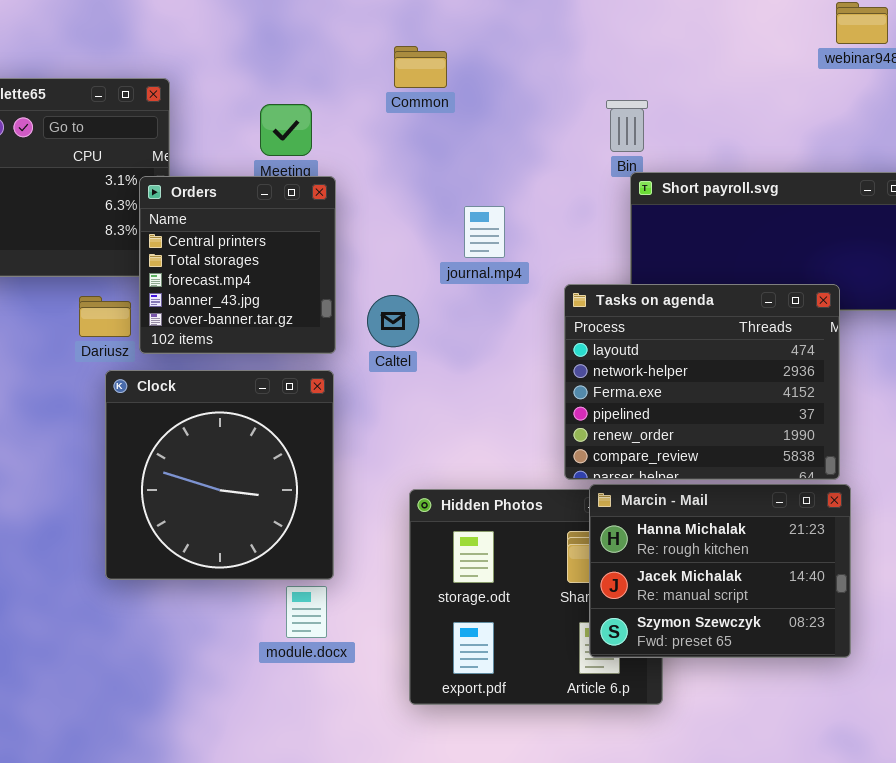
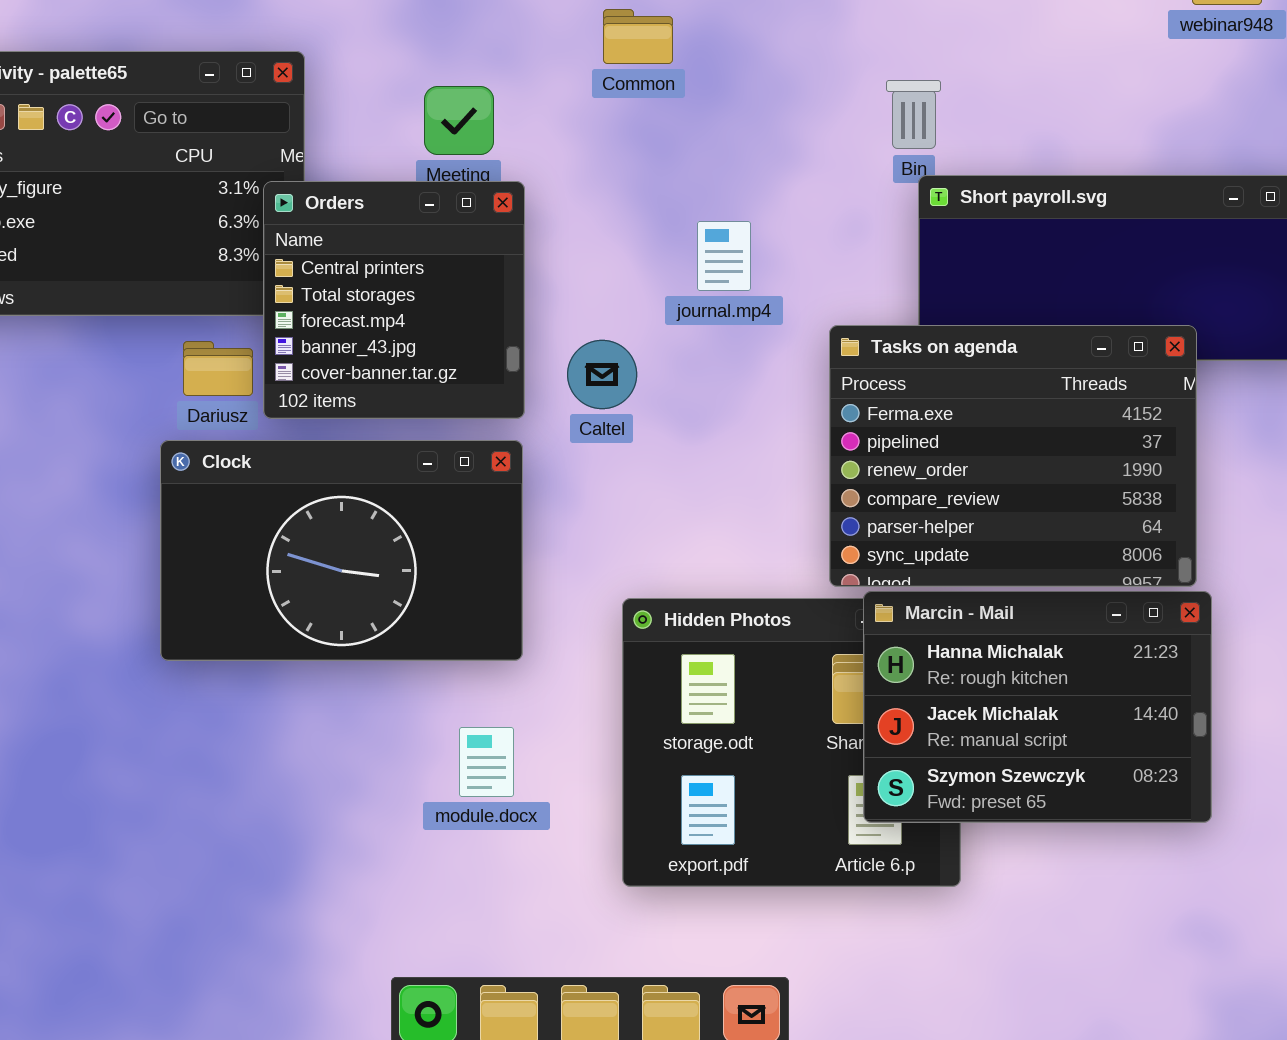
Tasks on agenda: [564,284,840,480] -> [829,325,1197,587], scrolled down 2 rows
Clock: [105,370,334,580] -> [160,440,523,661], resized

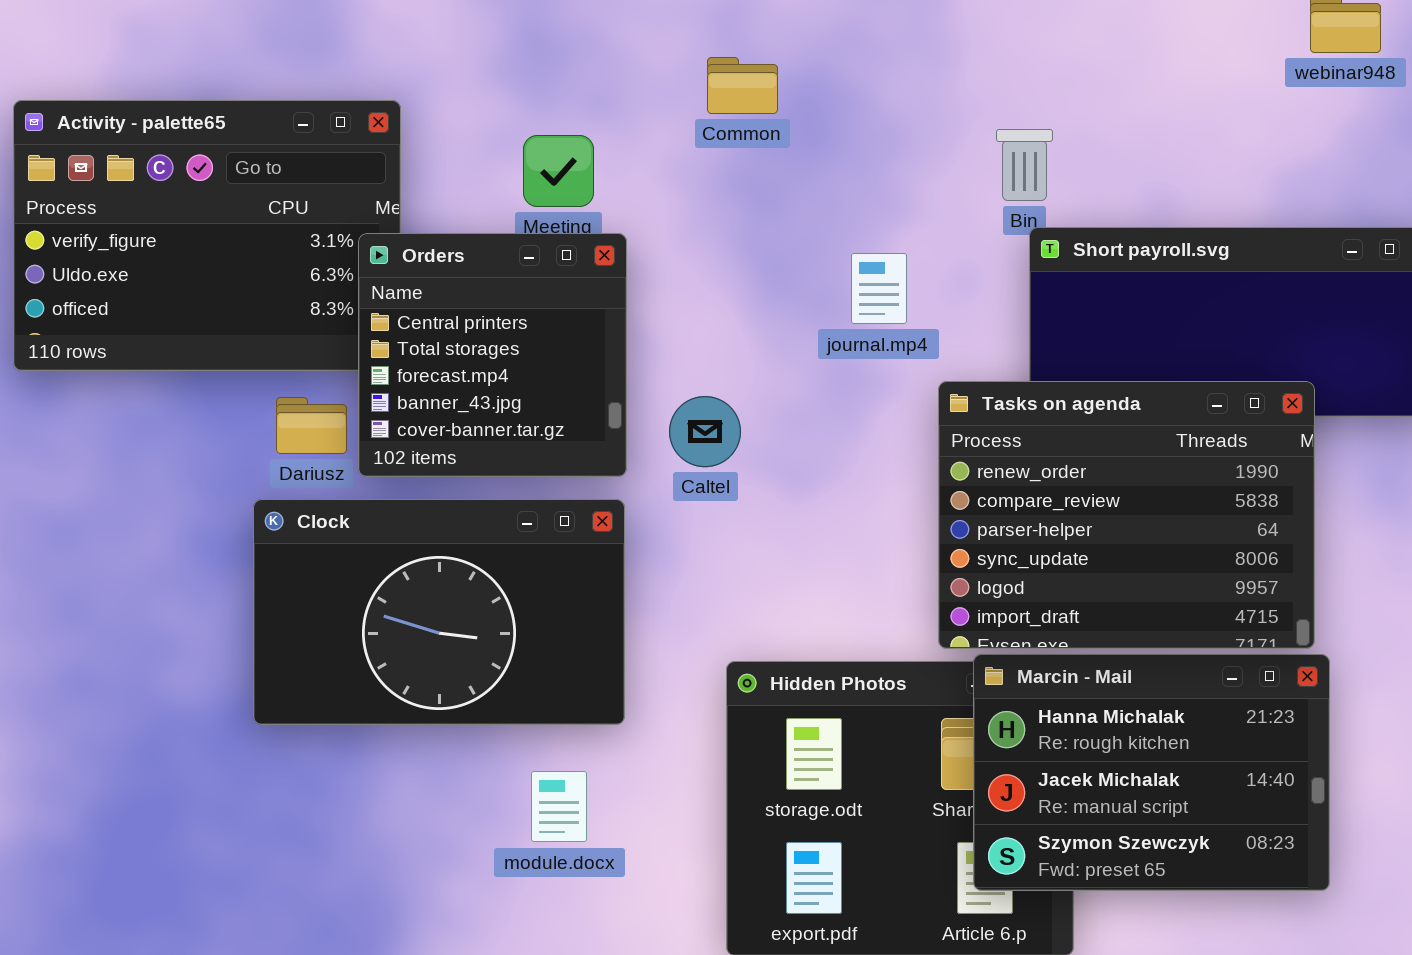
journal.mp4: [697,221,751,291] -> [851,253,907,324], moved
Tasks on agenda: [829,325,1197,587] -> [938,381,1315,649], scrolled down 2 rows
module.docx: [459,727,514,797] -> [531,771,587,842], moved

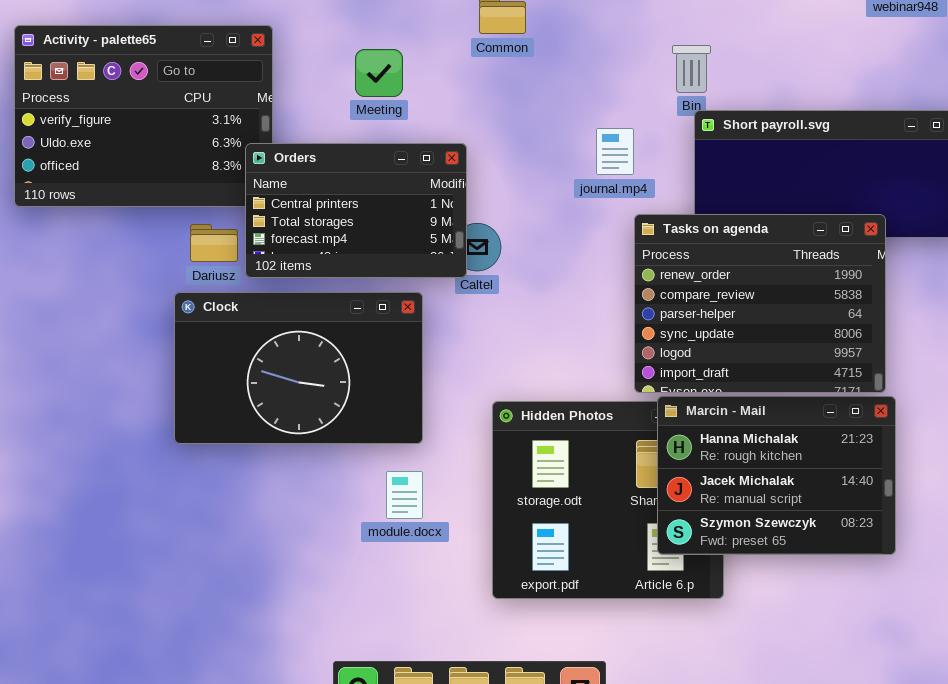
Orders: [358,233,627,477] -> [245,143,467,278], resized
journal.mp4: [851,253,907,324] -> [596,128,634,175], moved
module.docx: [531,771,587,842] -> [386,471,423,519], moved

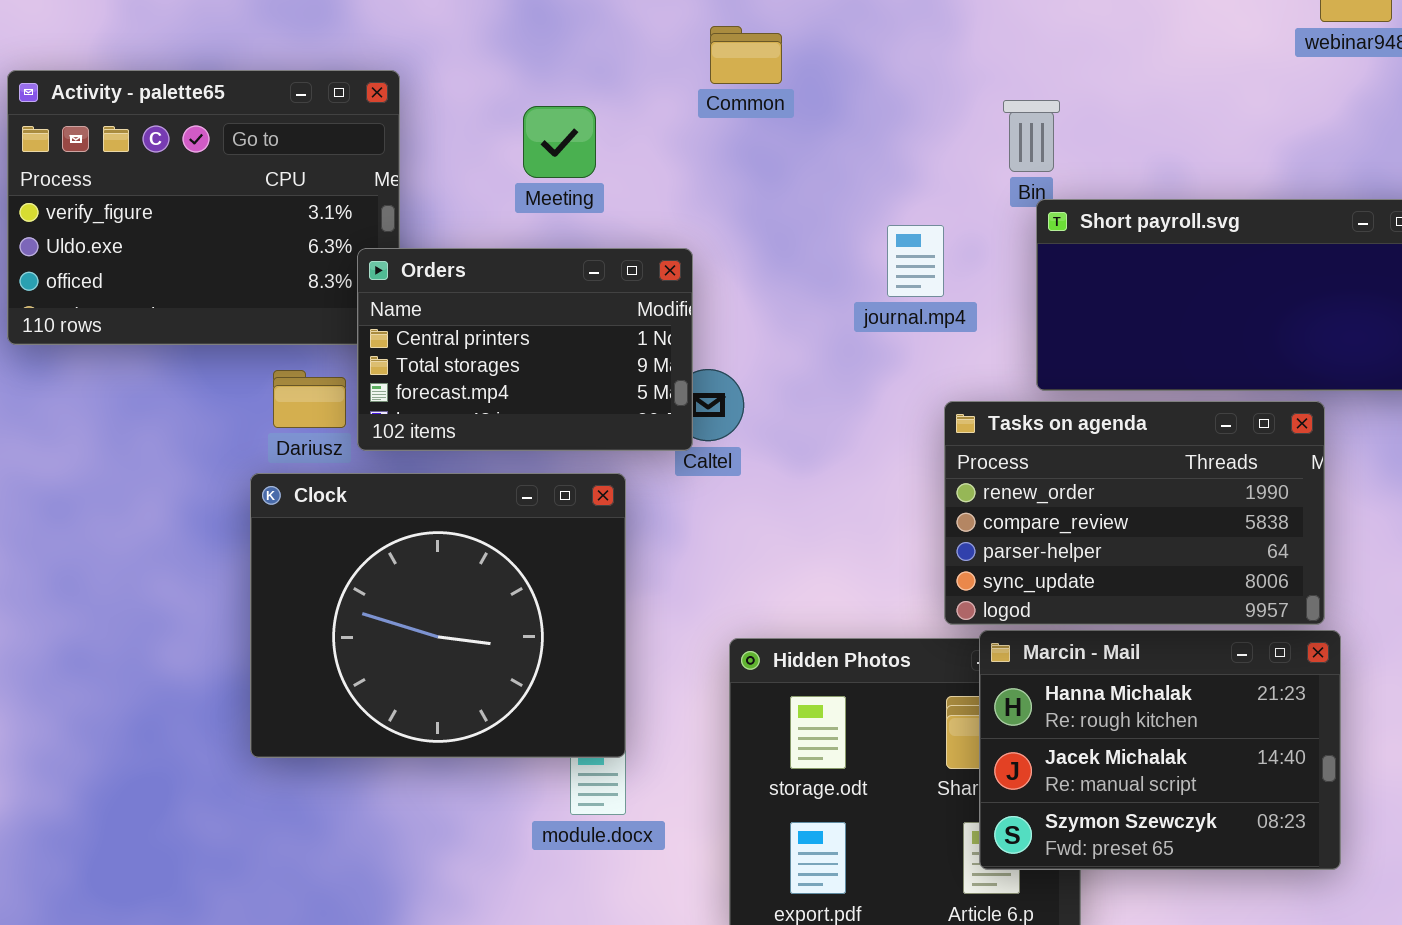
Tasks on agenda: [634,214,886,393] -> [944,401,1325,625], resized
Clock: [174,292,423,444] -> [250,473,626,758], resized

